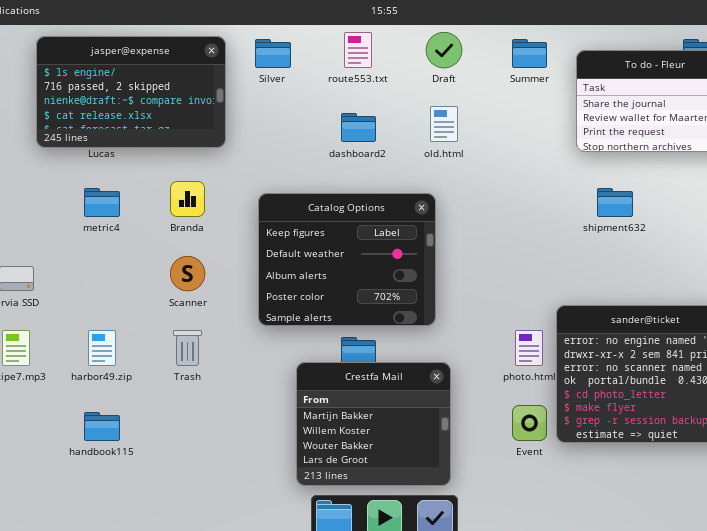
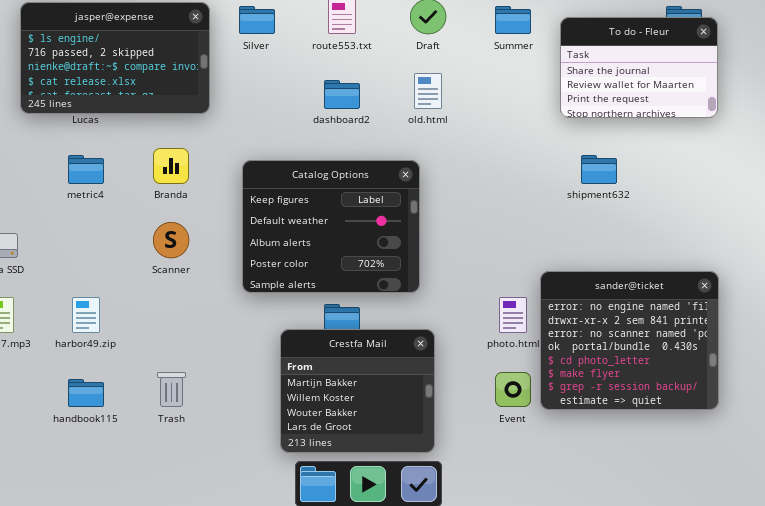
Trash: [173,330,202,366] -> [157,372,186,407], moved

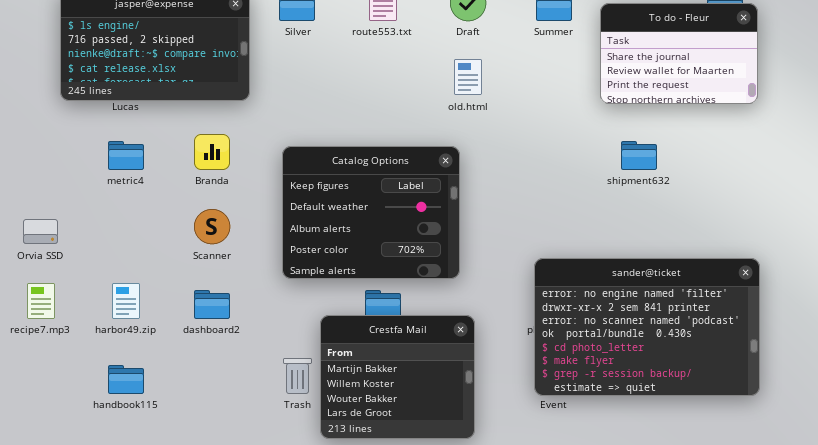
dashboard2: [324,80,360,109] -> [194,290,230,319], moved
sander@ticket: [540,271,719,410] -> [534,258,760,396], resized
Trash: [157,372,186,407] -> [283,358,312,394], moved

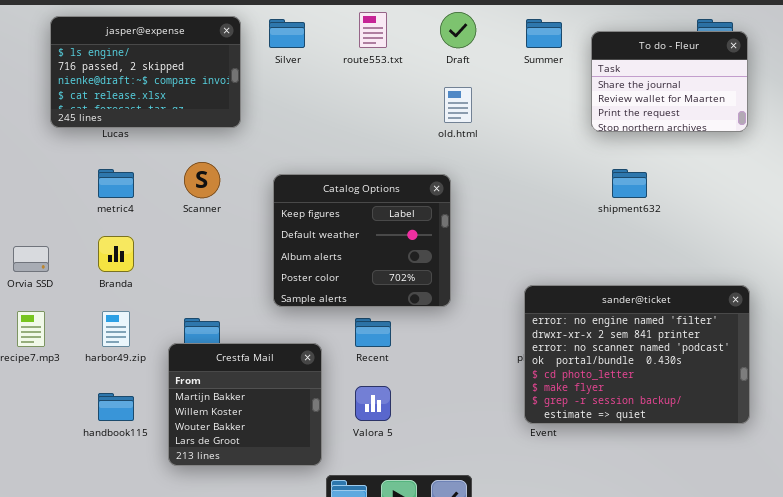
Branda: [194,134,230,170] -> [98,236,134,272], moved
Scanner: [194,209,230,244] -> [184,162,220,198], moved
Crestfa Mail: [320,315,475,439] -> [168,343,322,466], moved

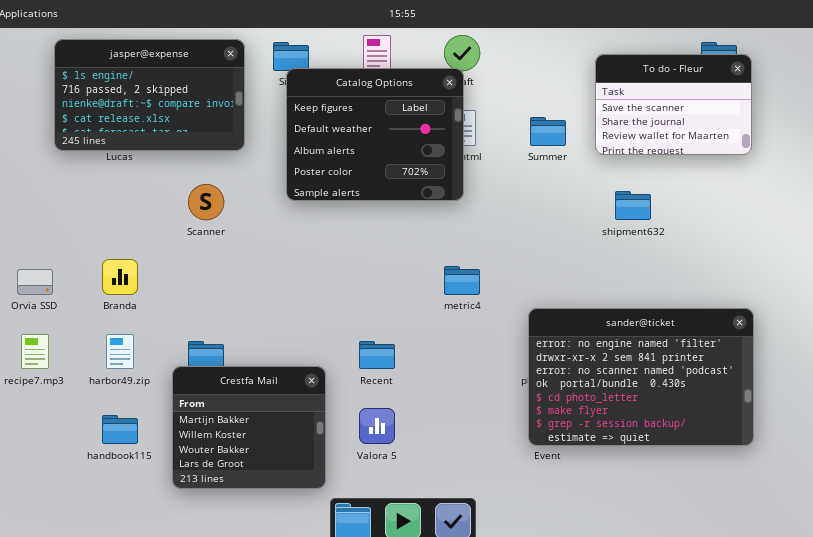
Summer: [526,19,562,48] -> [530,117,566,146], moved
To do - Fleur: [591,31,748,132] -> [595,54,752,155], scrolled up 1 row
metric4: [98,169,134,198] -> [444,266,480,295], moved
Catalog Options: [273,174,451,307] -> [286,68,464,201], moved

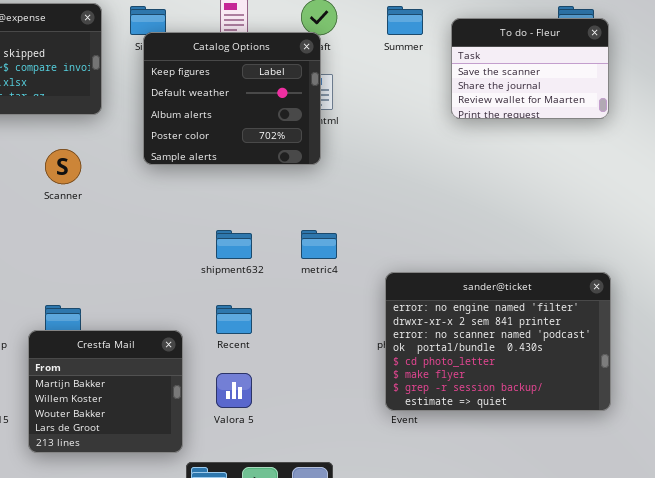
Summer: [530,117,566,146] -> [387,6,423,35], moved
shipment632: [615,191,651,220] -> [216,230,252,259], moved

